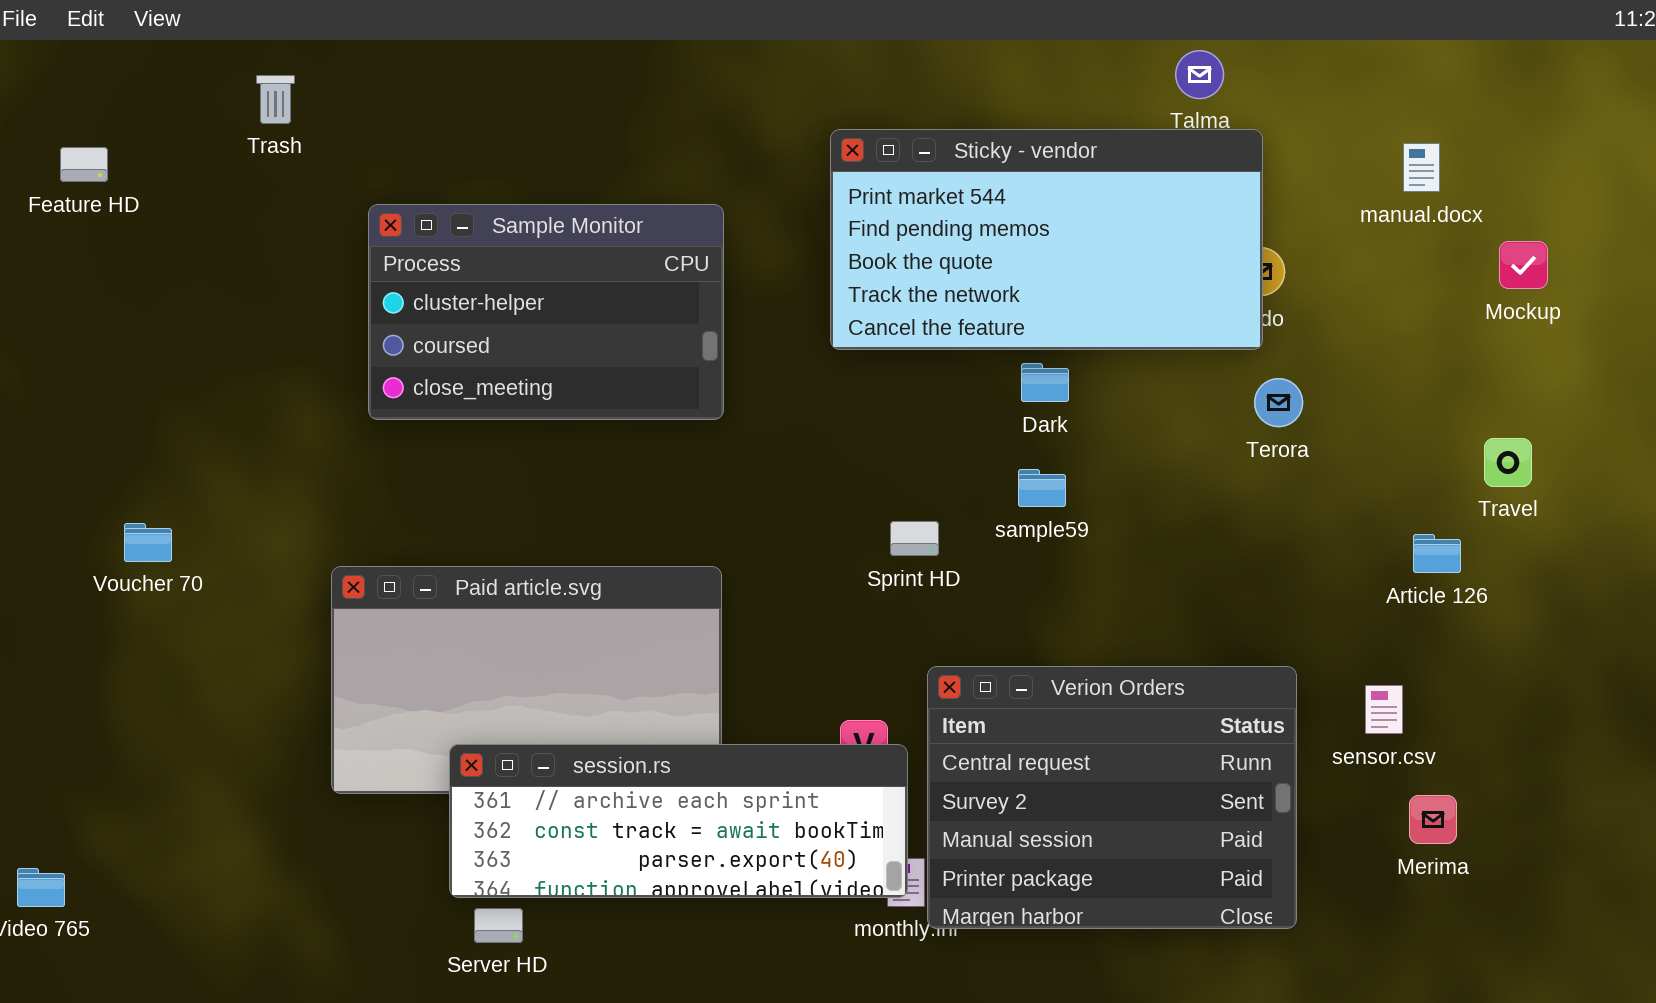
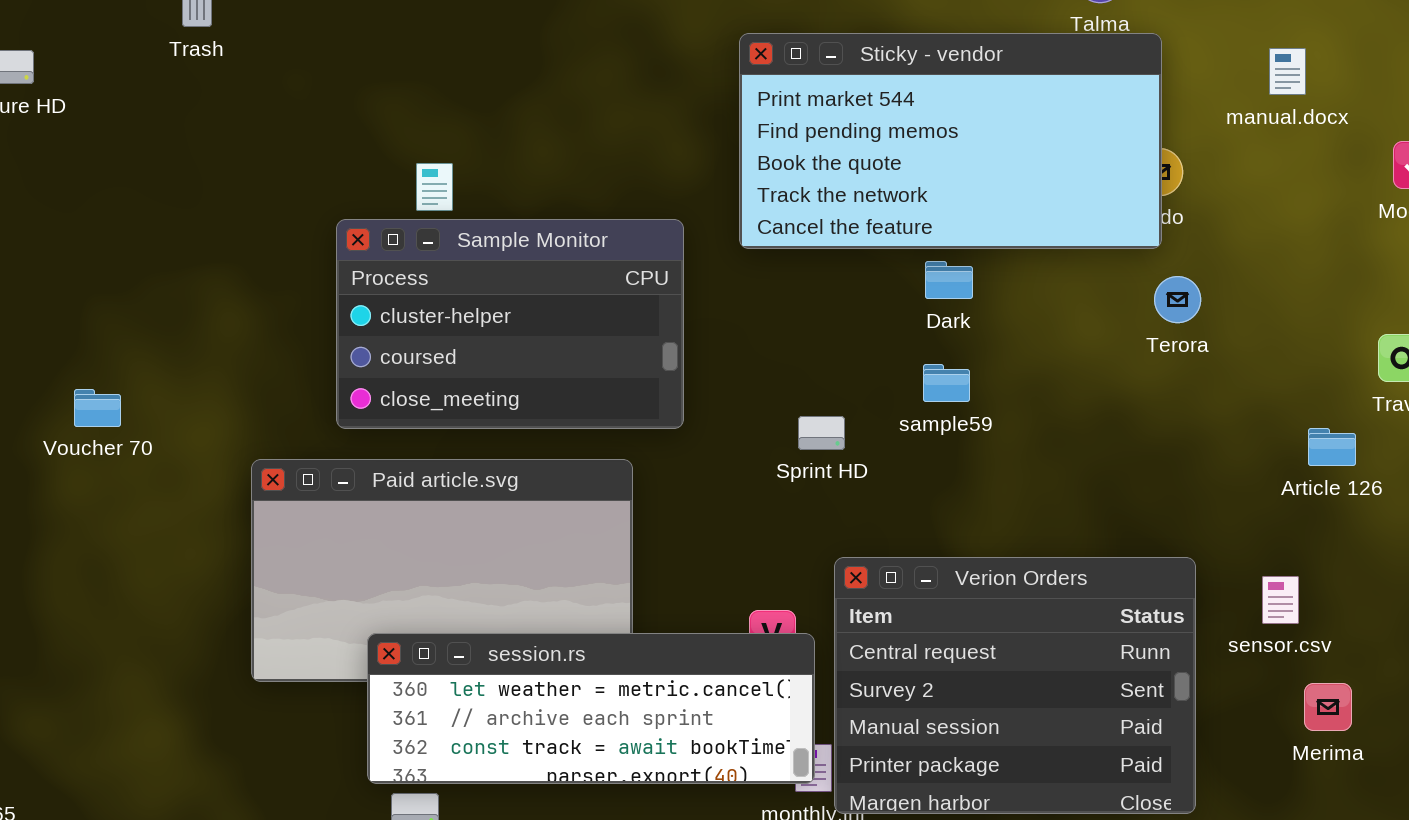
manual.docx: [1403,143,1440,192] -> [1269,48,1306,95], moved
Sample Monitor: [368,204,724,420] -> [336,219,684,429], moved
Voucher 70: [124,523,172,562] -> [74,389,121,427], moved
session.rs: [449,744,908,898] -> [367,633,815,784], scrolled up 1 row

